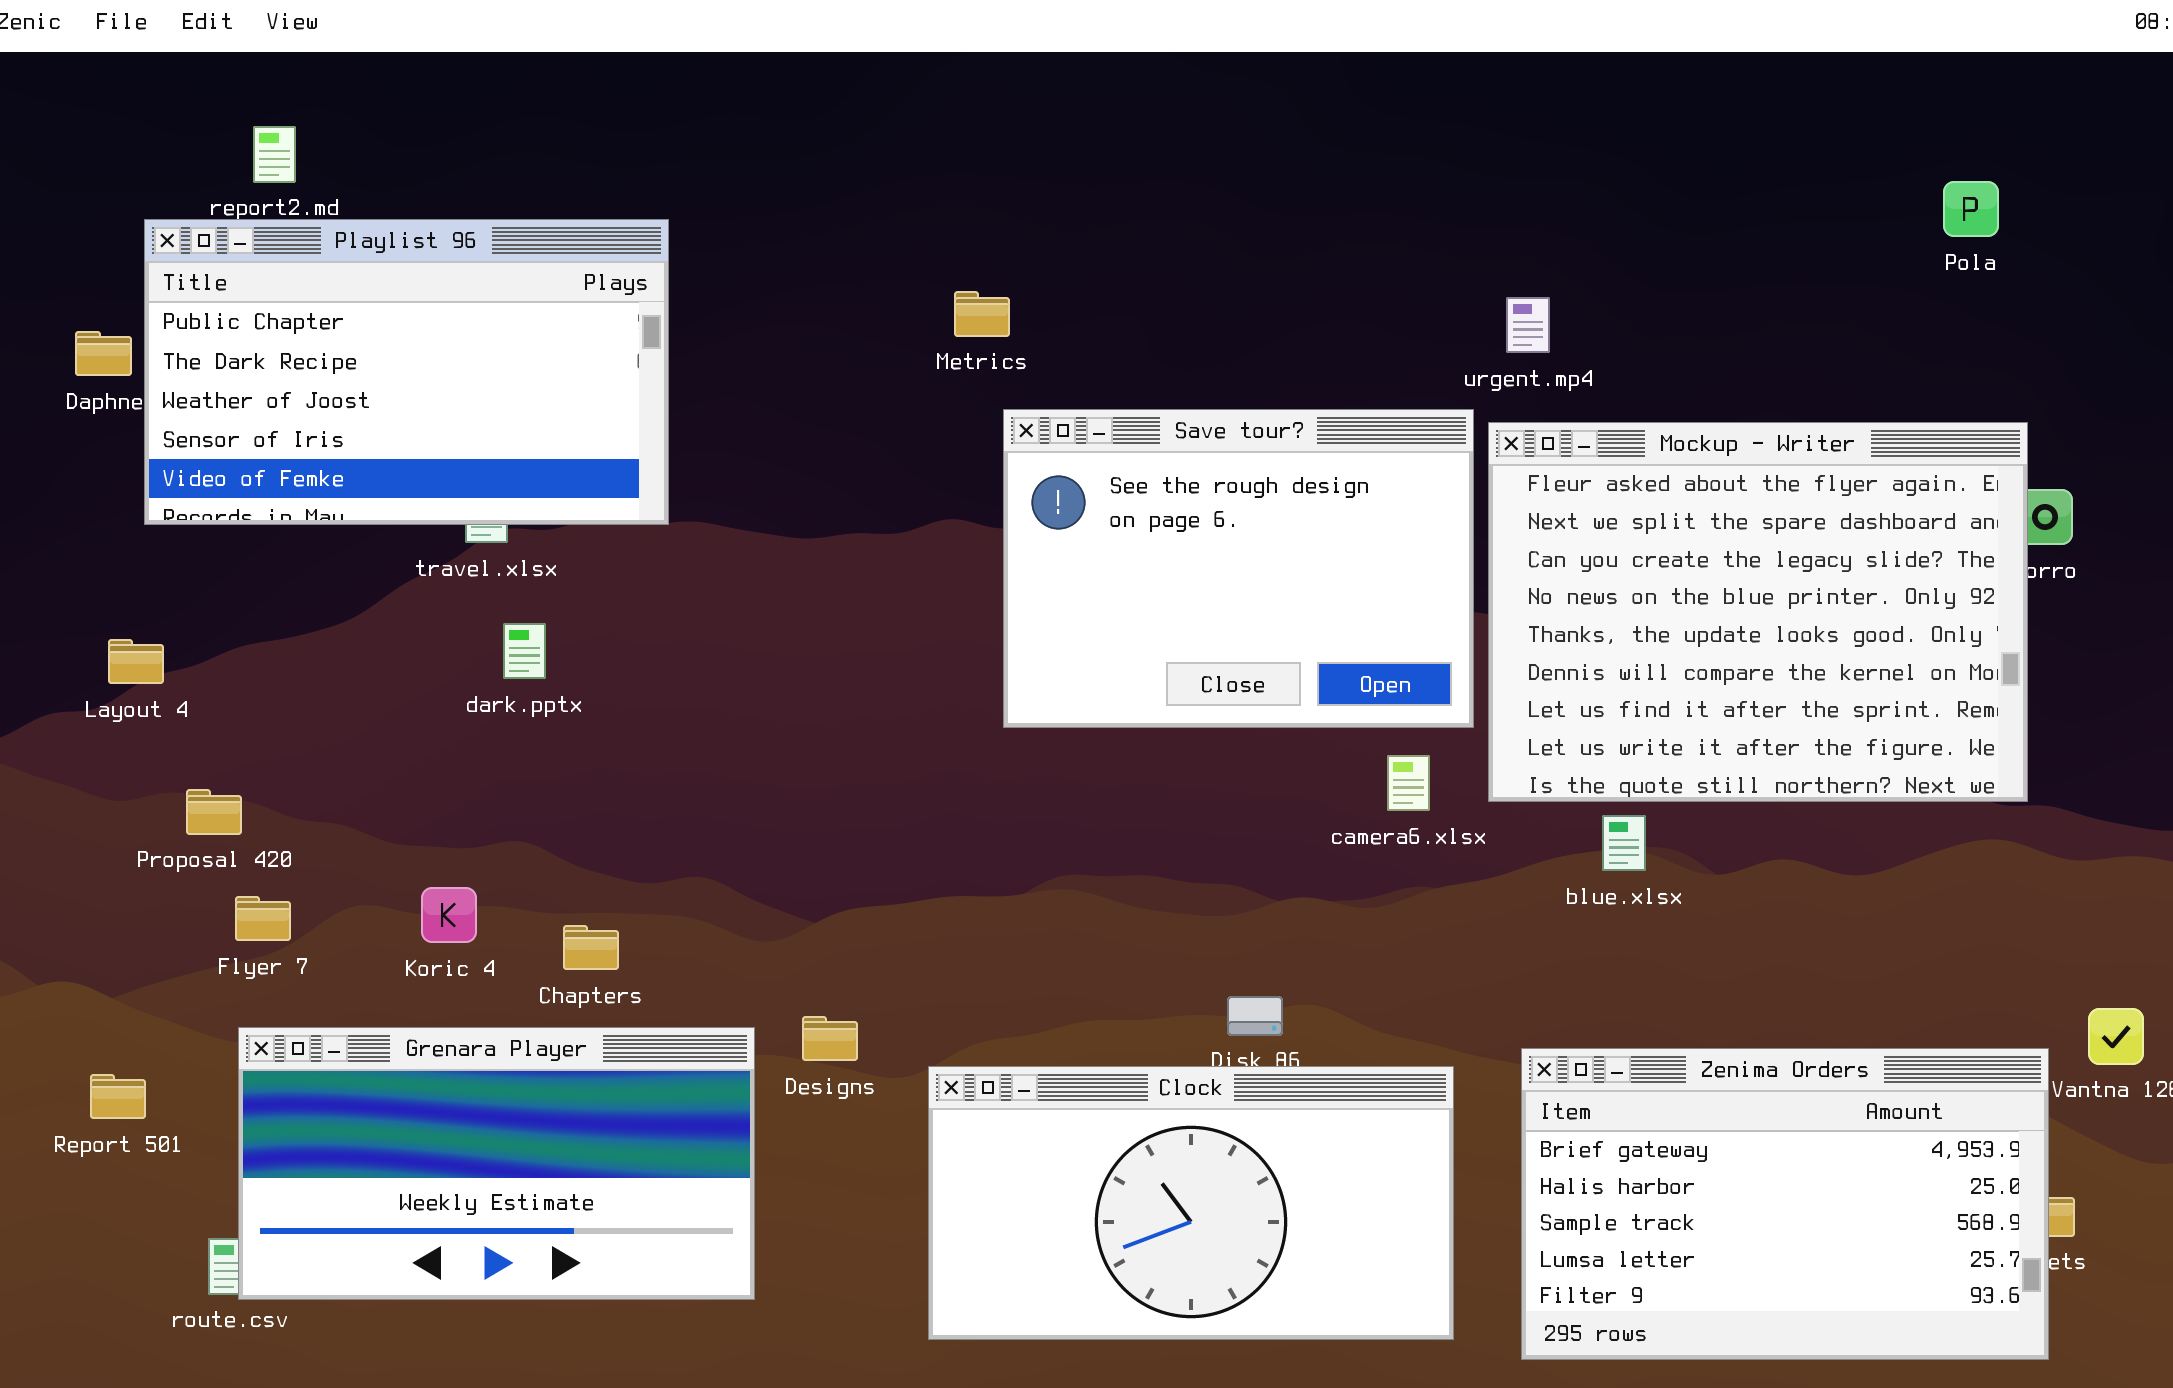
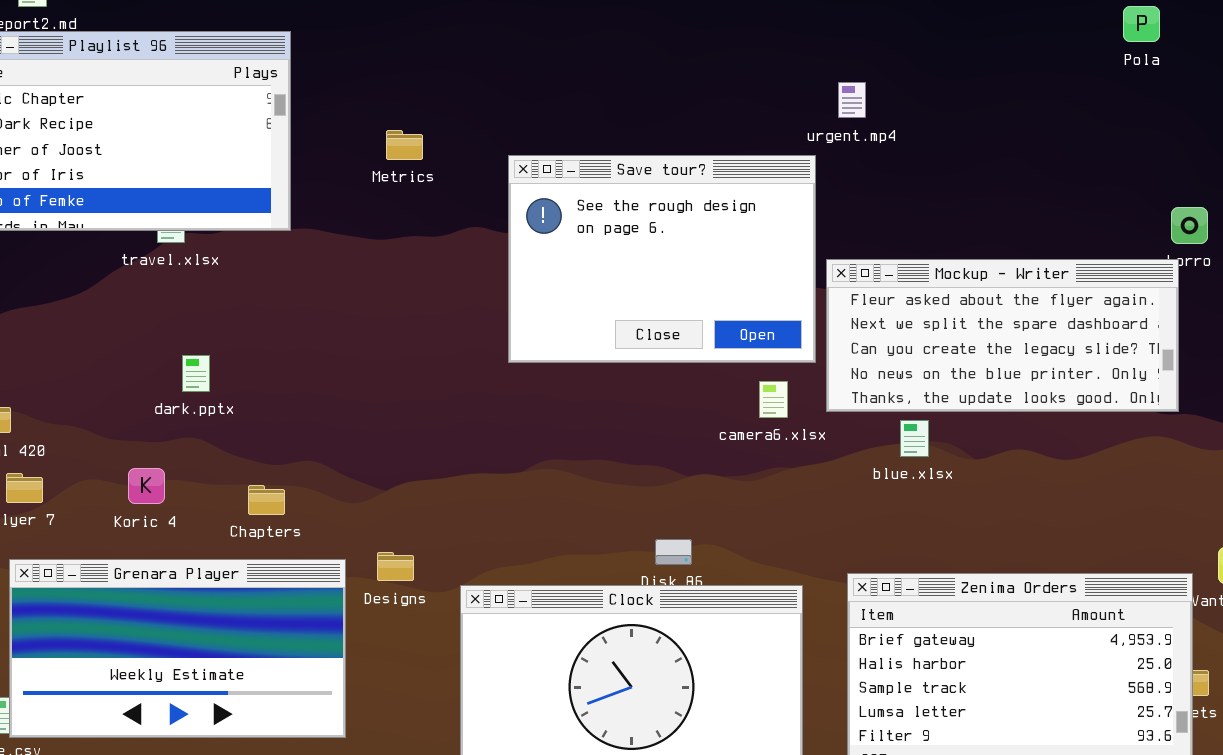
Metrics: [954,291,1010,337] -> [386,130,423,160], moved
Mockup - Writer: [1488,422,2028,802] -> [826,259,1179,412], resized
dark.pptx: [503,623,546,679] -> [182,355,210,392], moved
Chapters: [563,925,619,970] -> [248,485,285,515], moved

